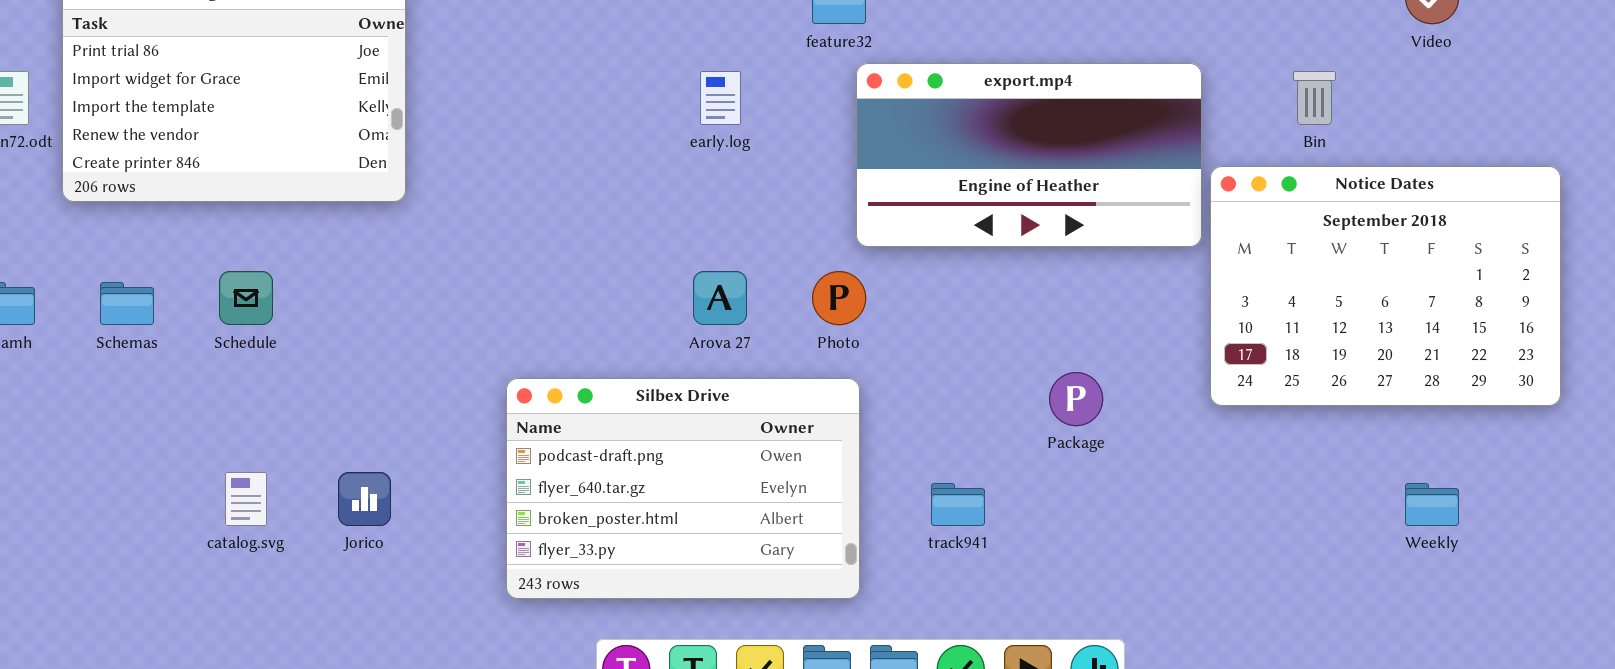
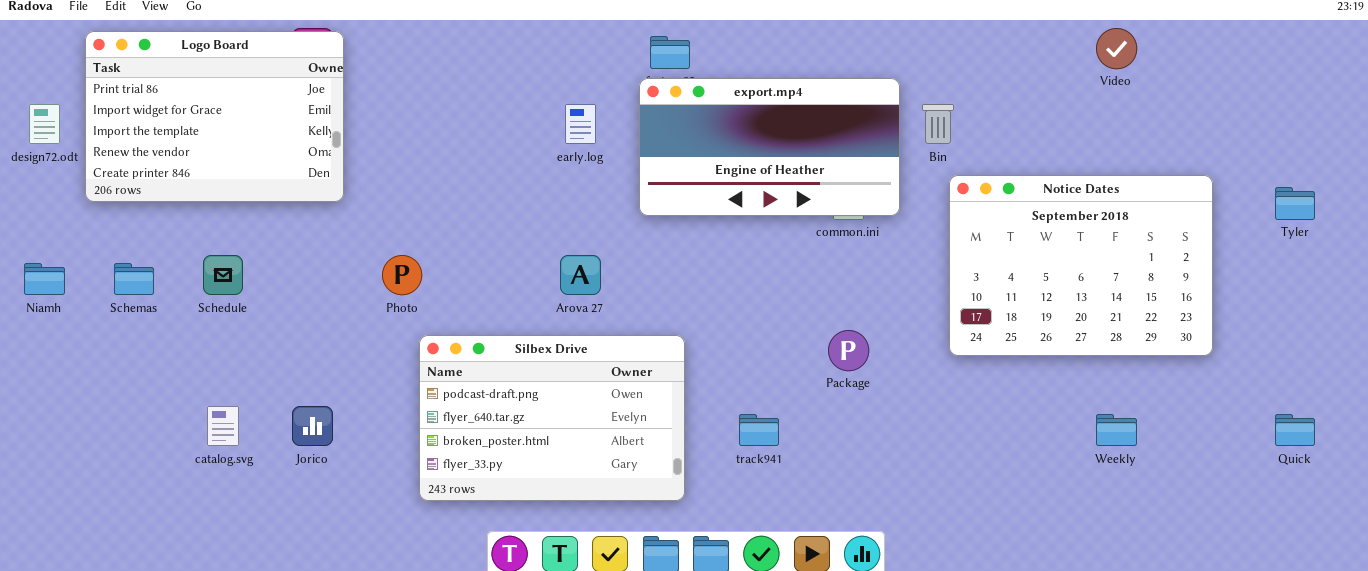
export.mp4: [856,63,1202,247] -> [639,78,900,216], moved
Bin: [1293,71,1336,125] -> [922,104,954,144], moved
Photo: [812,271,866,325] -> [382,255,422,295], moved

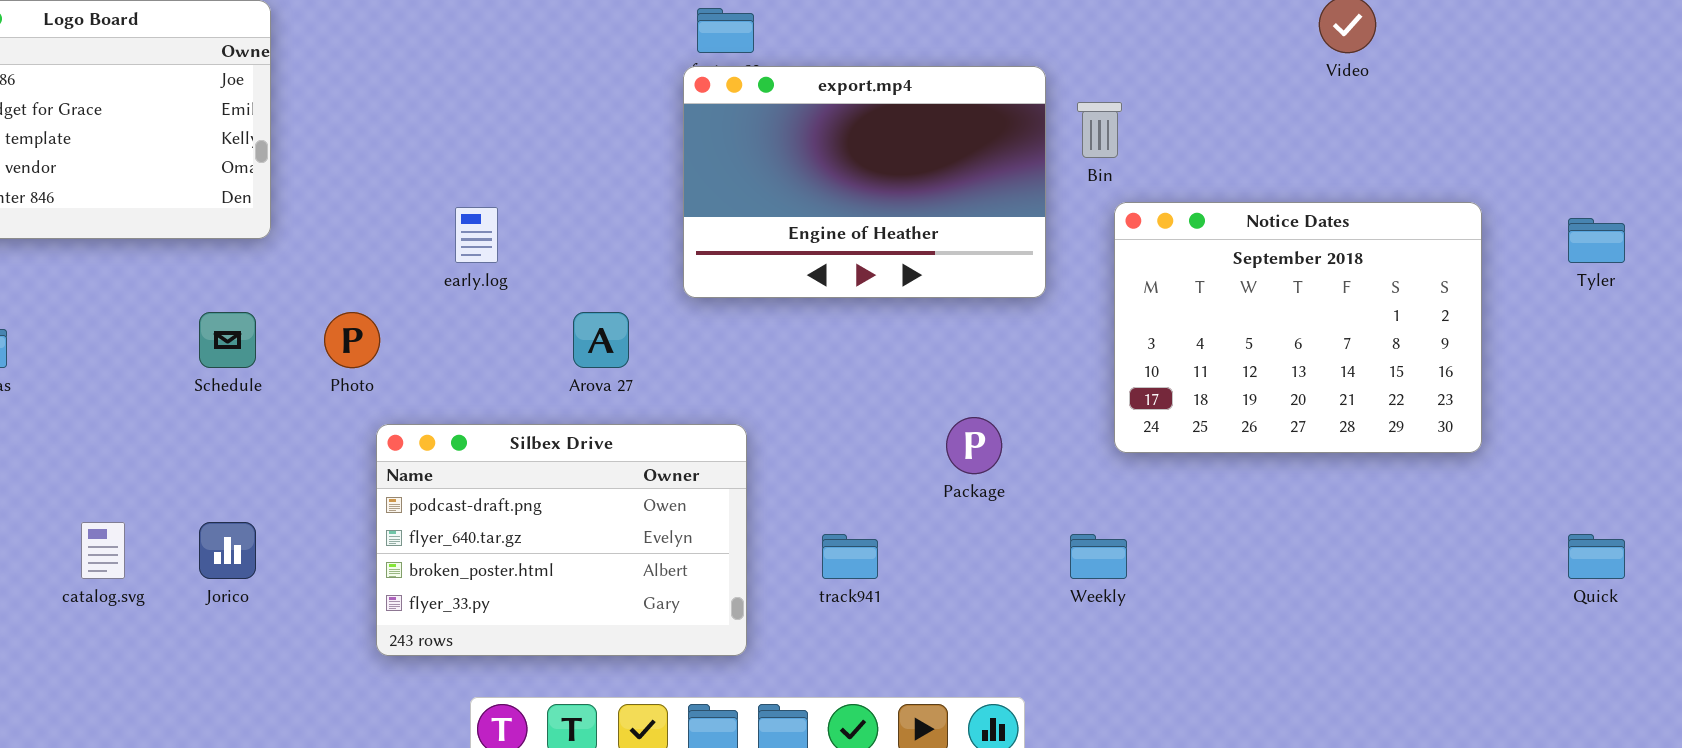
export.mp4: [639,78,900,216] -> [683,66,1046,298], resized
early.log: [565,104,596,144] -> [455,207,498,263], moved
Schedule: [203,255,243,295] -> [199,312,256,368], moved
Weekly: [1096,414,1137,446] -> [1070,534,1127,579], moved

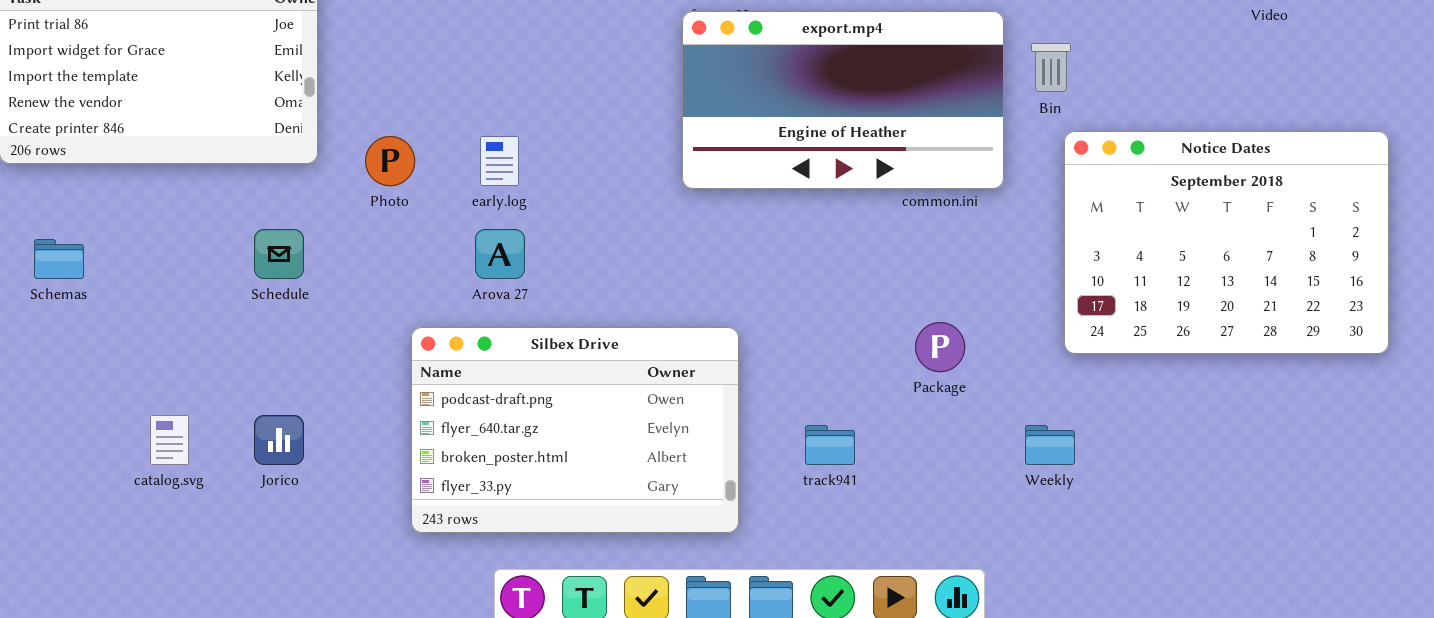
export.mp4: [683,66,1046,298] -> [682,11,1004,189], resized
Photo: [324,312,380,368] -> [365,136,415,186], moved
Arova 27: [573,312,629,368] -> [475,229,525,279], moved

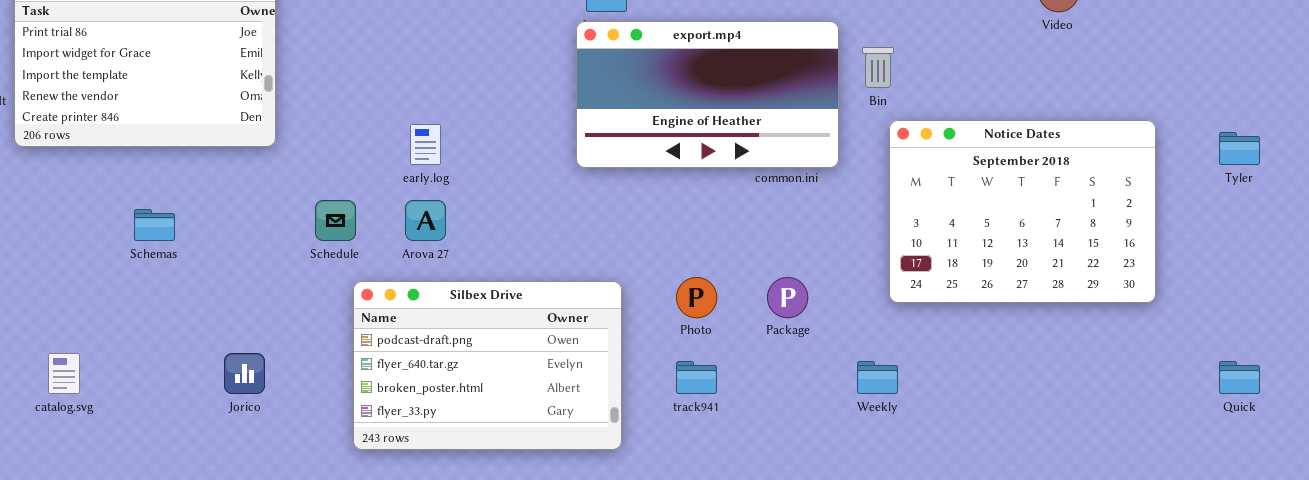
Photo: [365,136,415,186] -> [676,277,717,318], moved
Schedule: [254,229,304,279] -> [315,200,356,241], moved
Schemas: [34,239,84,279] -> [134,209,175,241], moved
catalog.svg: [150,415,189,465] -> [48,353,80,394], moved

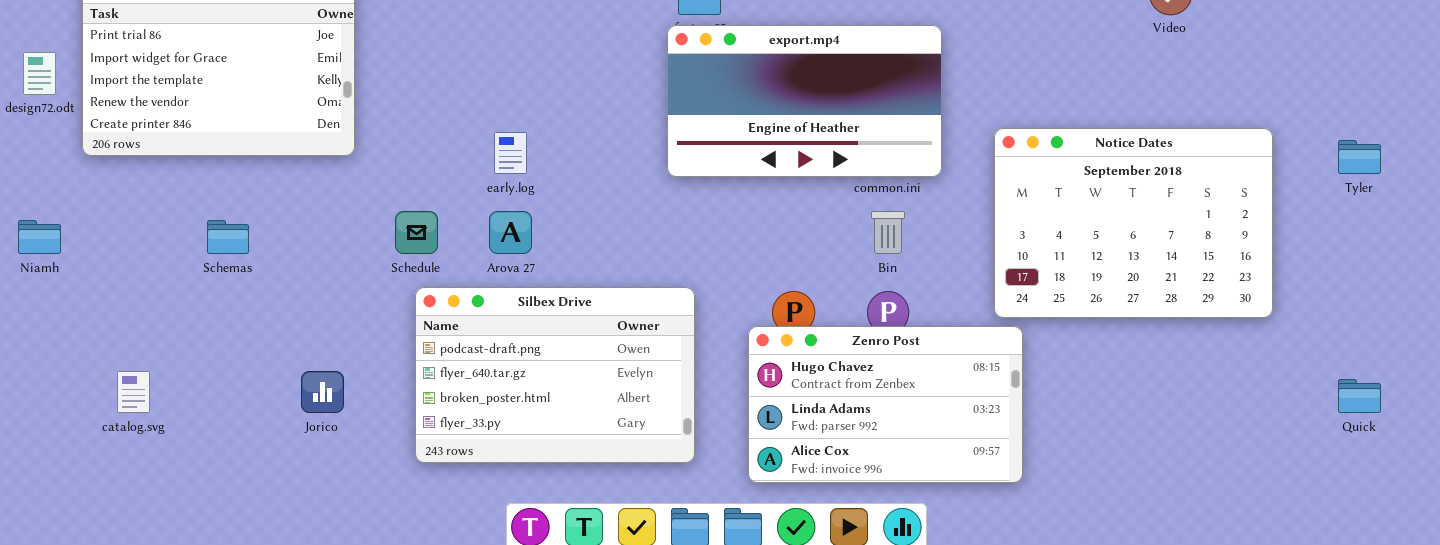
Bin: [862,47,894,88] -> [871,211,905,254], moved
Silbex Drive: [353,281,622,450] -> [415,287,695,463], moved
Zenro Post: none -> [748,326,1023,483], opened

